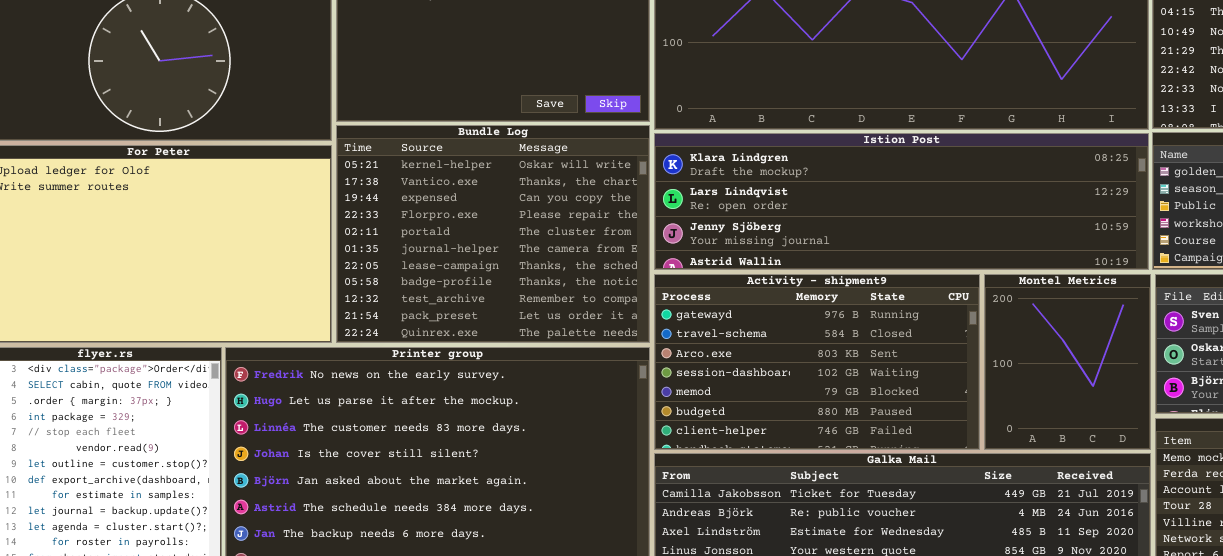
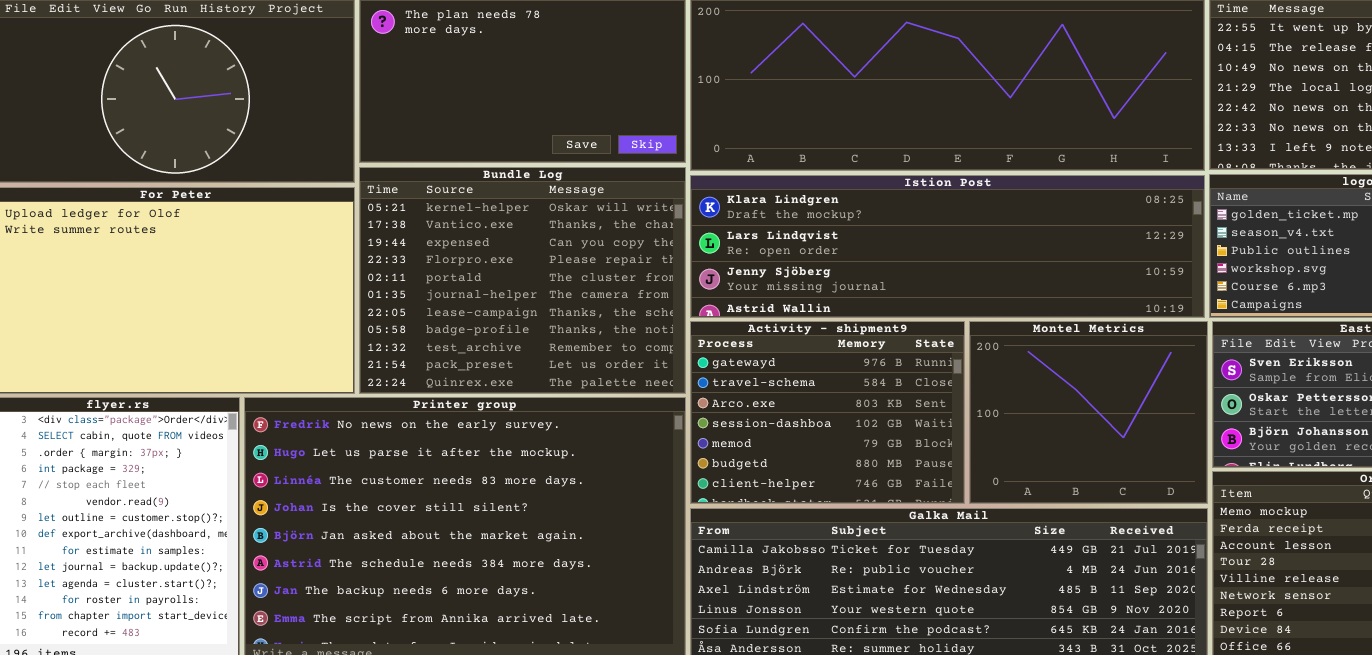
Activity - shipment9: [654,274,980,450] -> [690,321,965,504], resized
Montel Metrics: [984,274,1151,450] -> [969,321,1208,504], resized

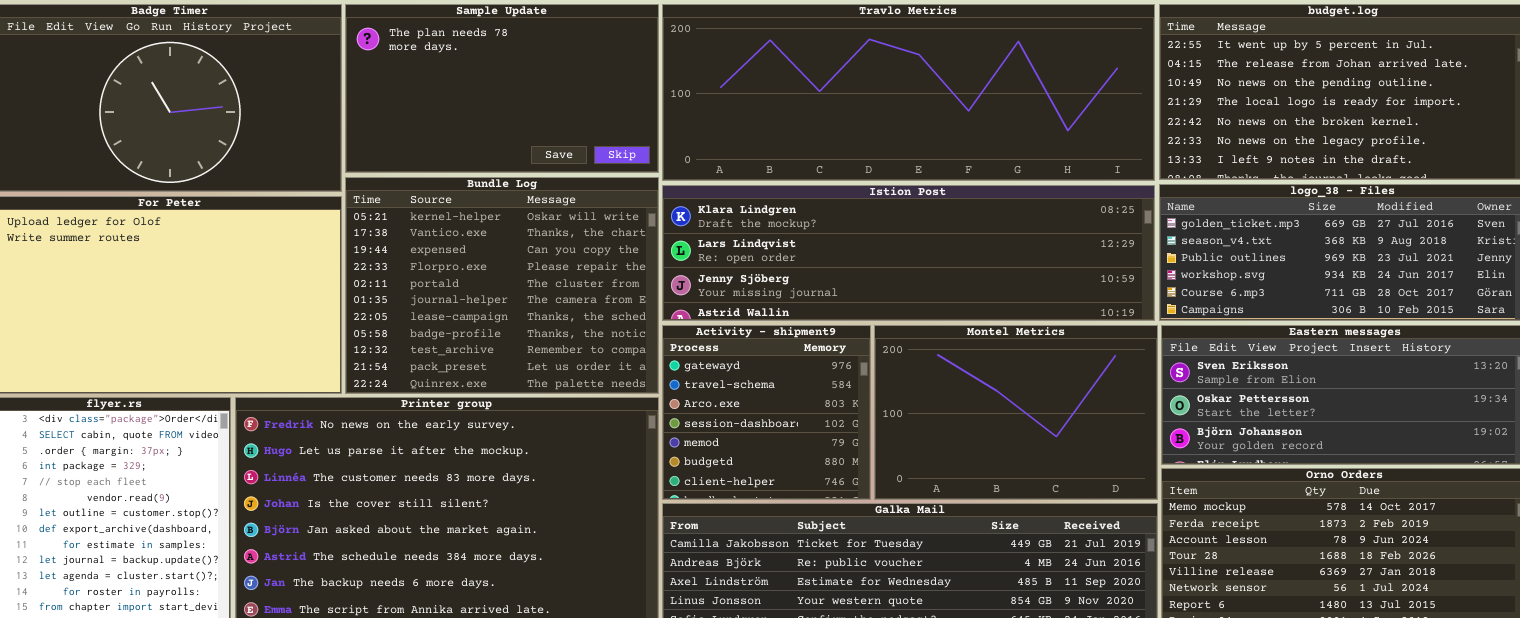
Activity - shipment9: [690,321,965,504] -> [662,325,871,500], resized
Montel Metrics: [969,321,1208,504] -> [874,325,1158,500], resized

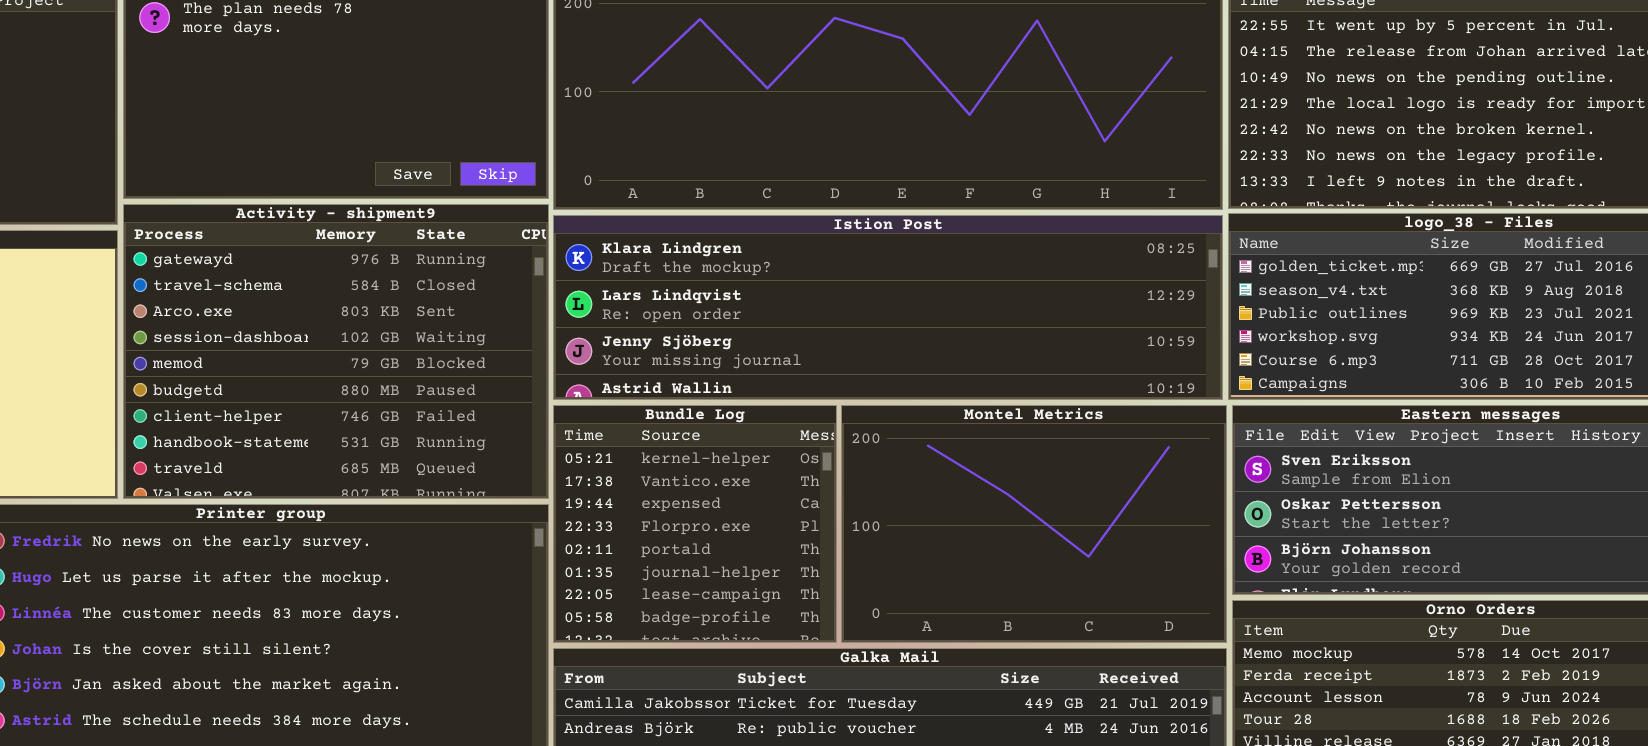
Bundle Log: [345,177,659,394] -> [553,405,837,643], moved, resized
Activity - shipment9: [662,325,871,500] -> [123,204,549,499], moved, resized

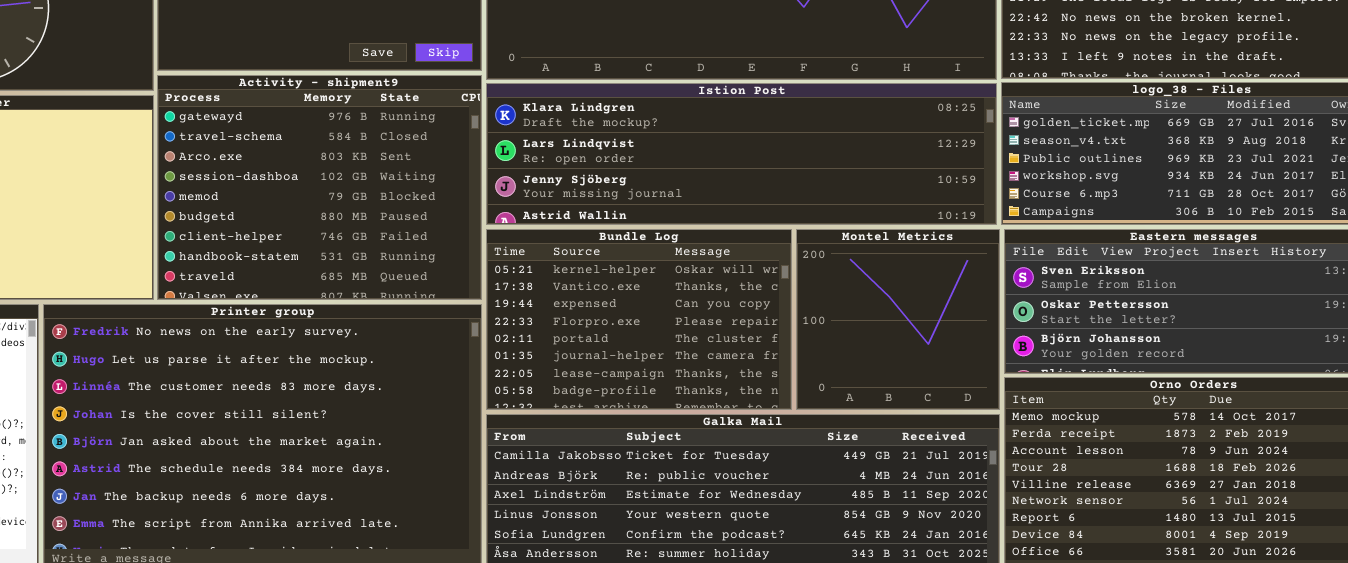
Bundle Log: [553,405,837,643] -> [486,229,792,410], resized
Montel Metrics: [841,405,1227,643] -> [796,229,1000,410], resized

